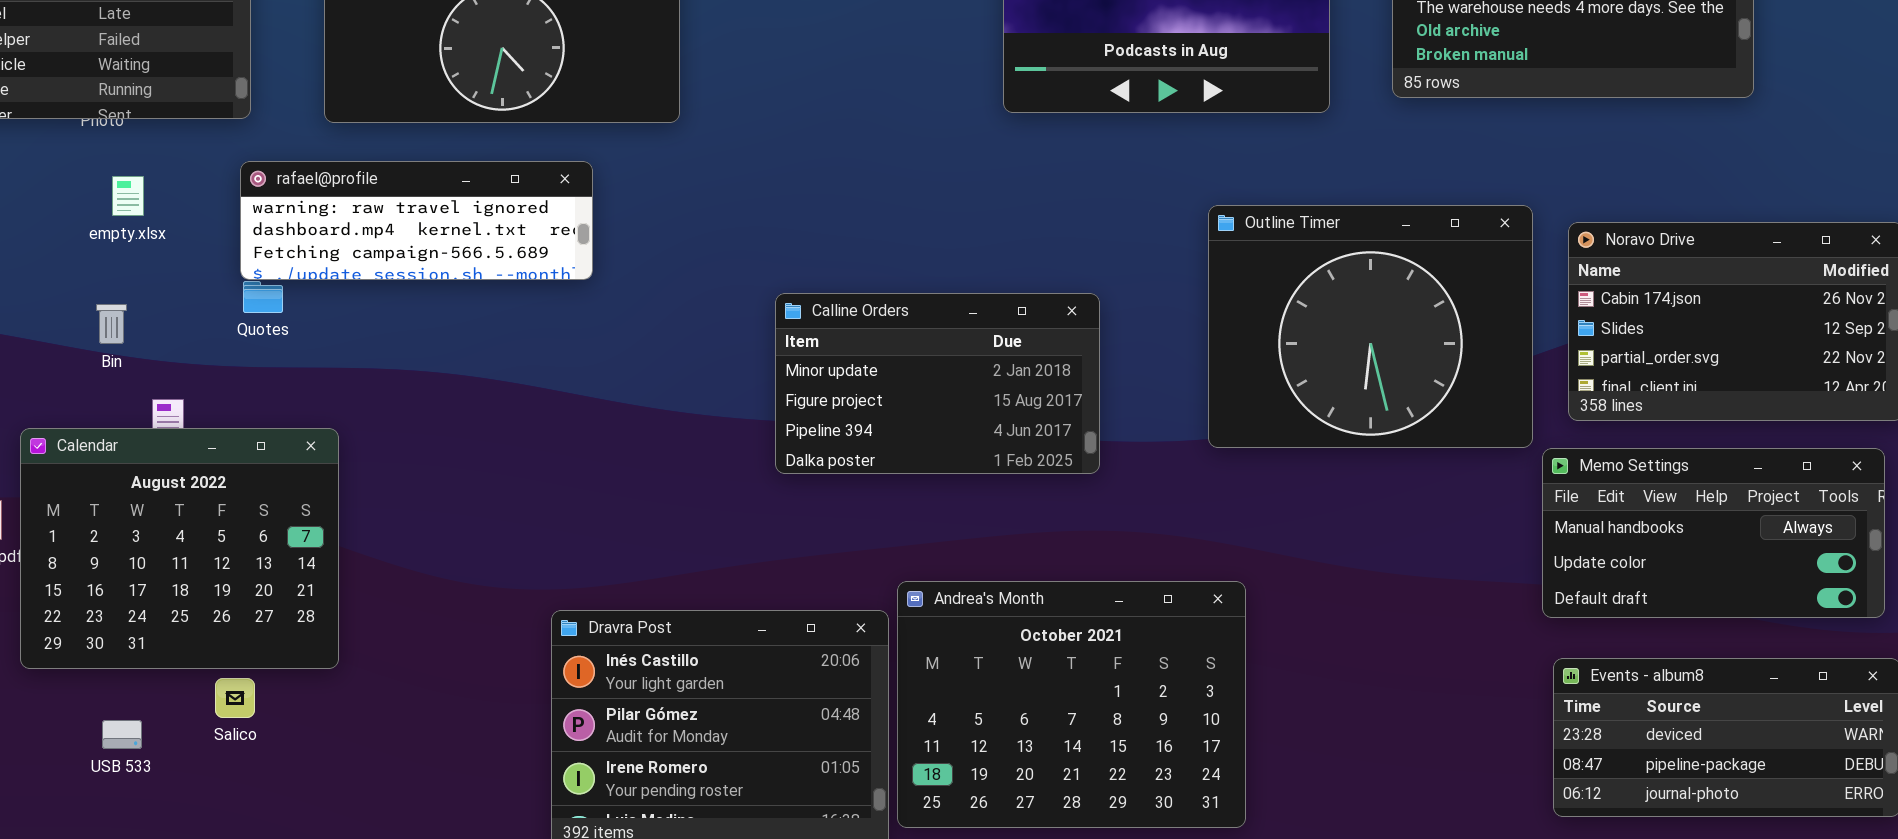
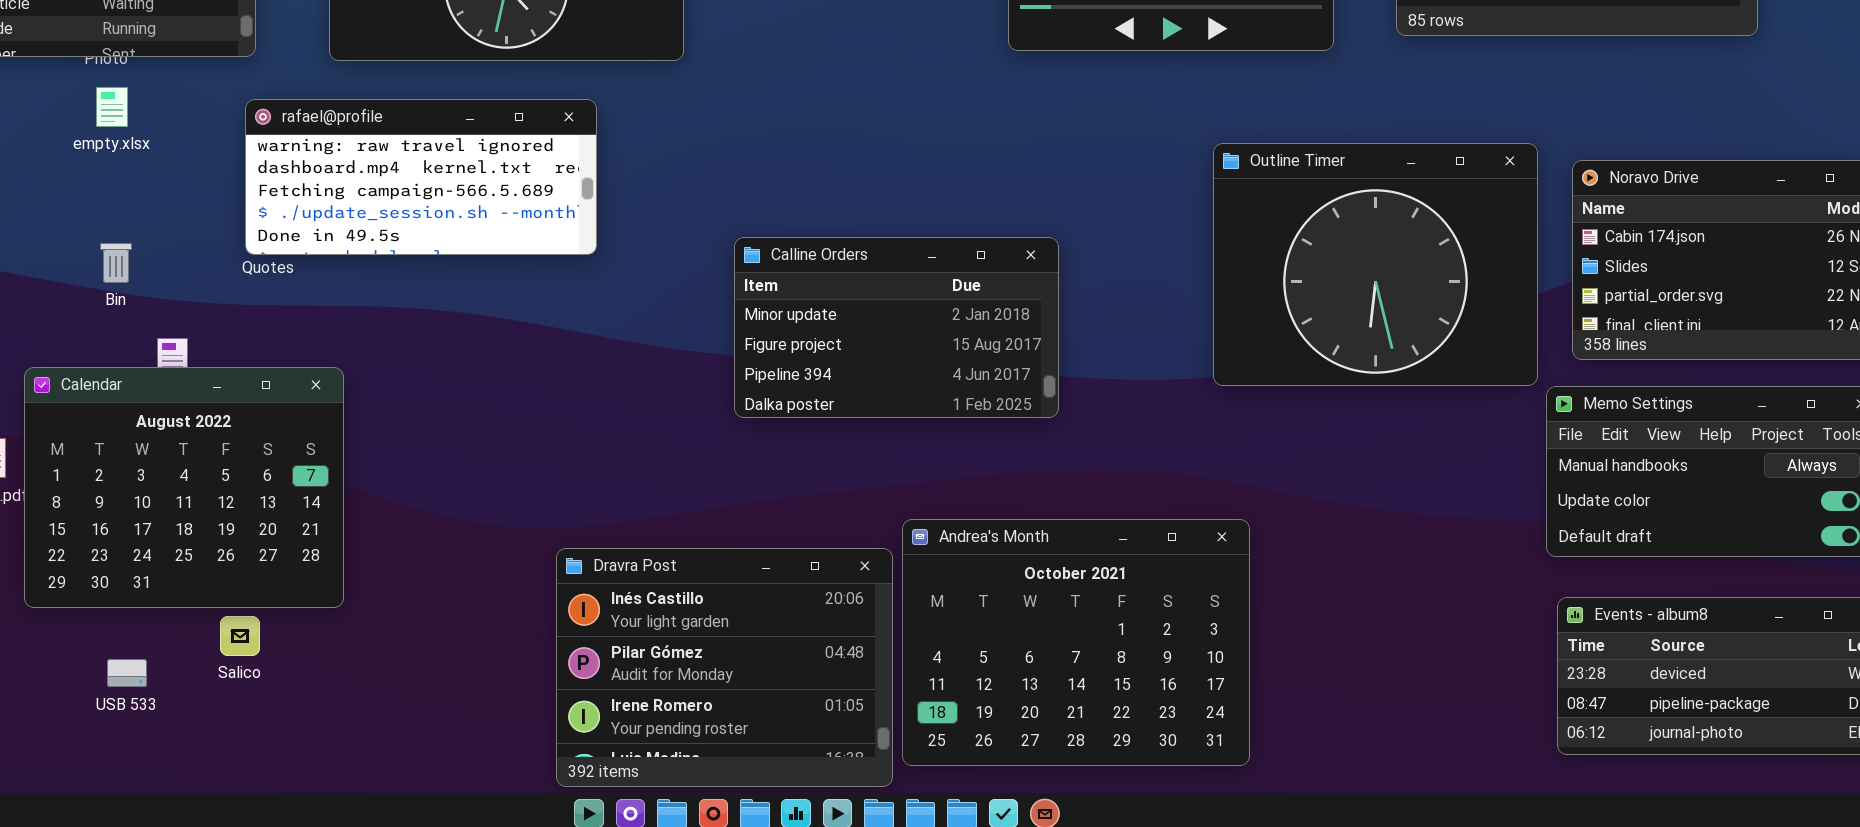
rafael@profile: [240,161,593,280] -> [245,99,597,255], resized
empty.xlsx: [112,176,144,216] -> [96,87,128,127], moved
Calline Orders: [775,293,1100,474] -> [734,237,1059,418], moved

